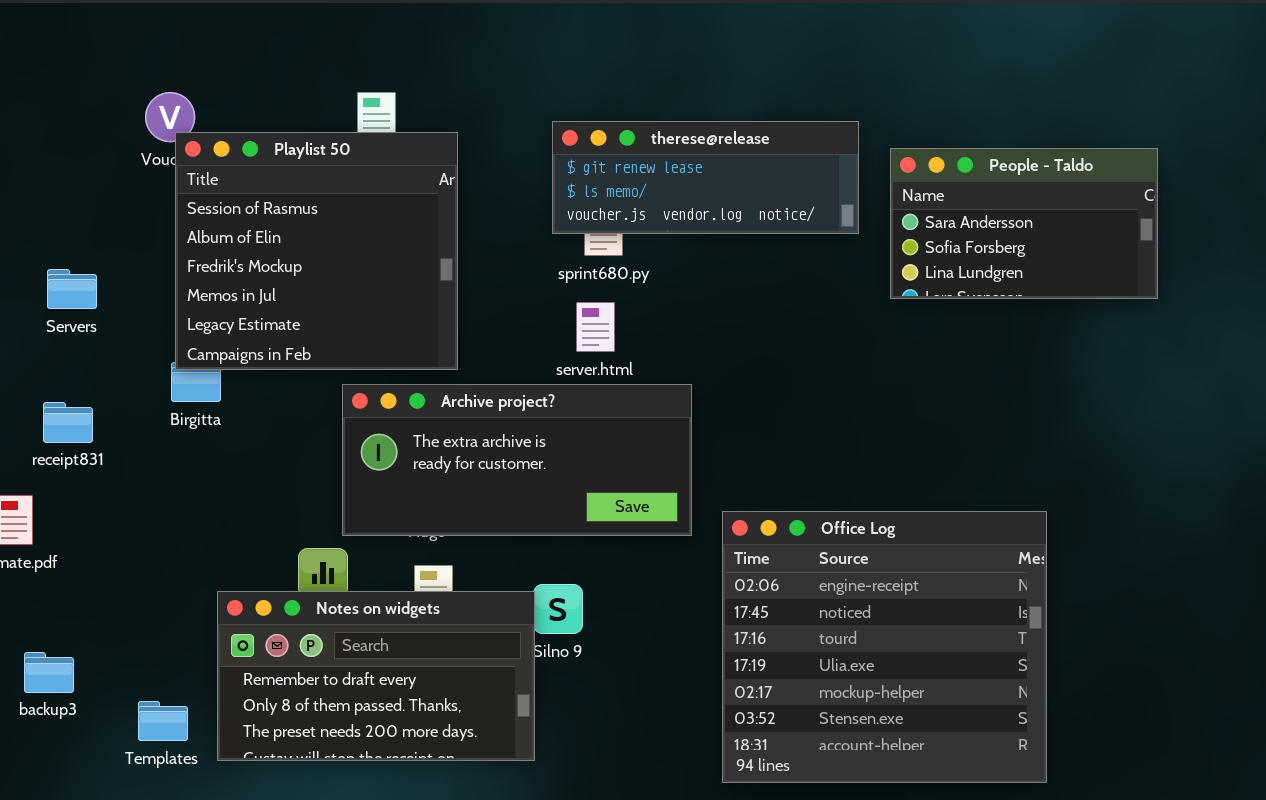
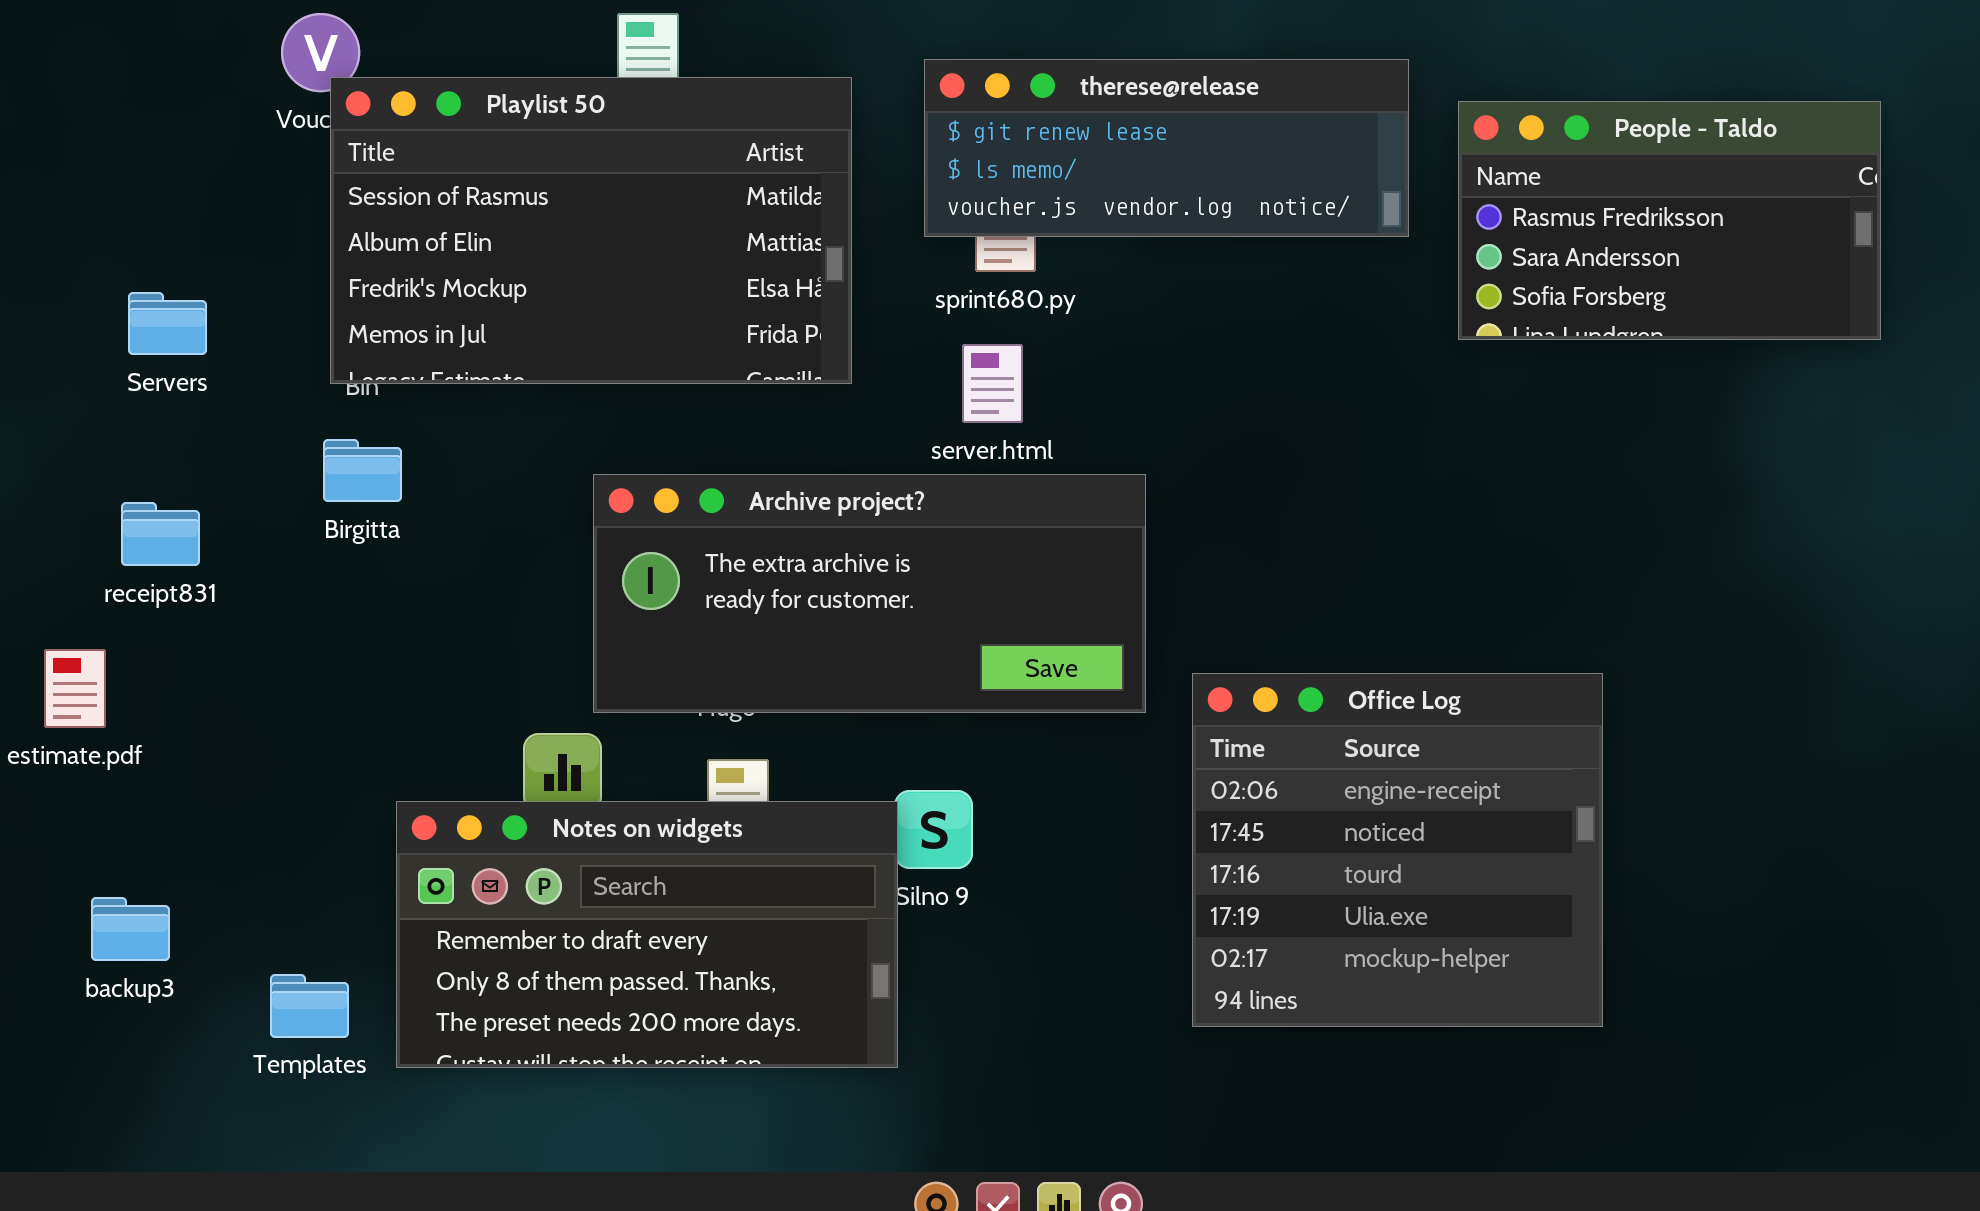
Playlist 50: [175,132,458,370] -> [330,77,852,384], resized
People - Taldo: [890,148,1158,299] -> [1458,101,1881,340], scrolled up 1 row
Office Log: [722,511,1047,783] -> [1192,673,1603,1027], resized

